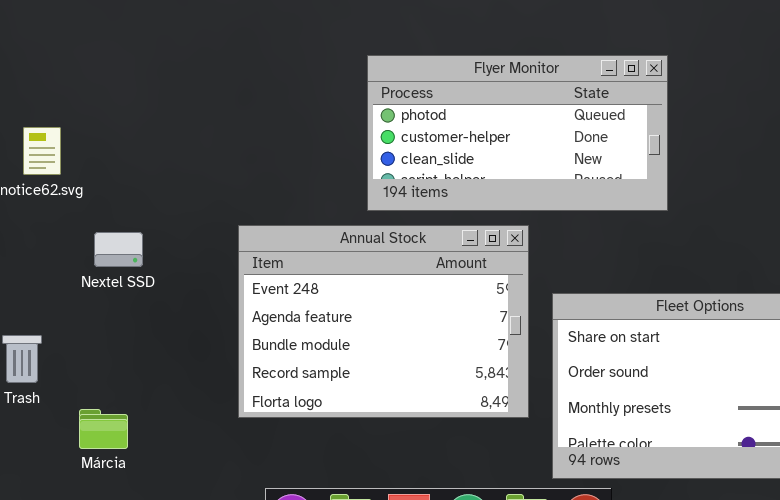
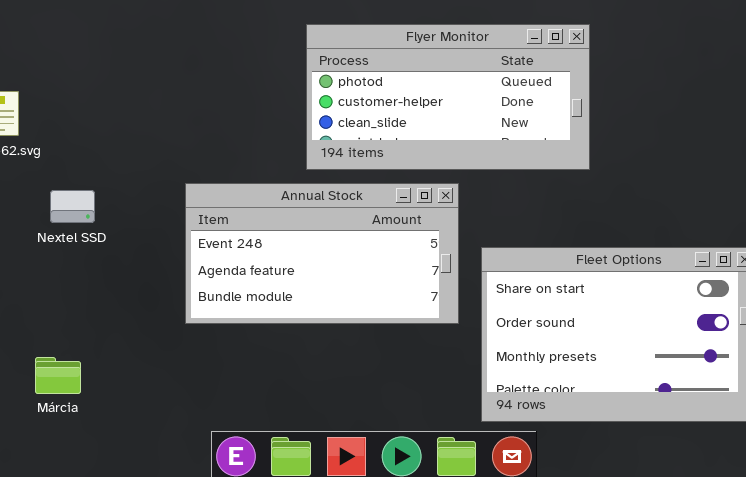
Annual Stock: [238,225,529,418] -> [185,183,459,324], resized

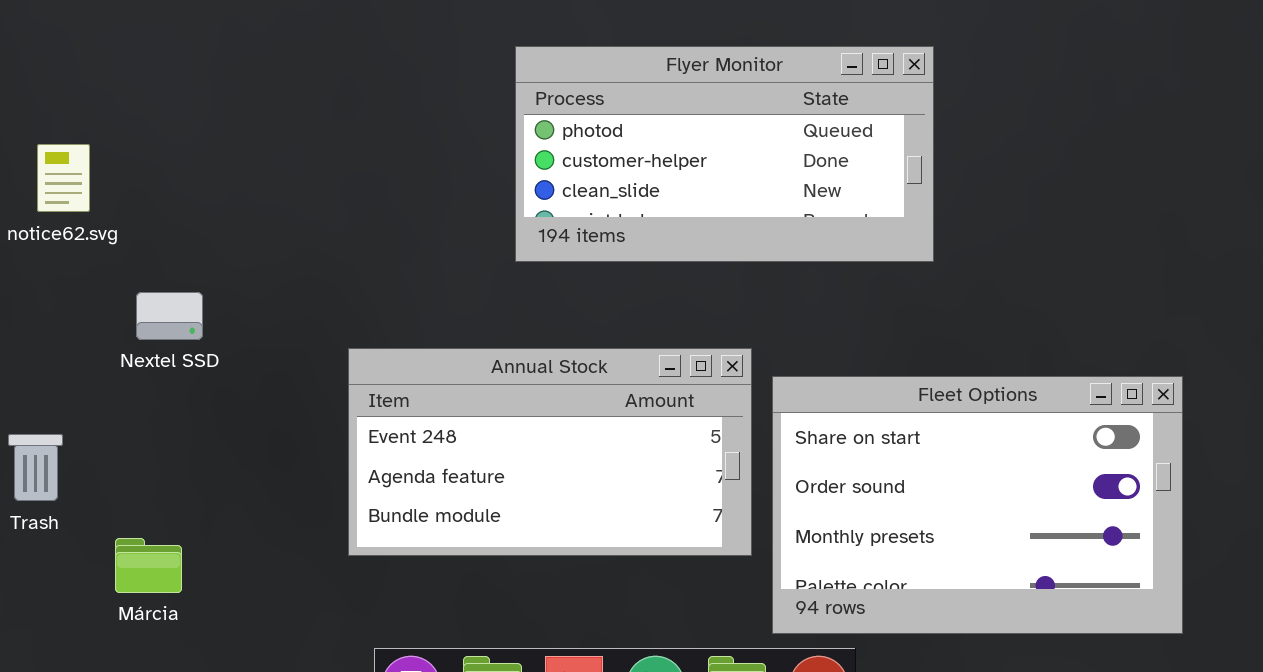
Annual Stock: [185,183,459,324] -> [348,348,752,556], moved

